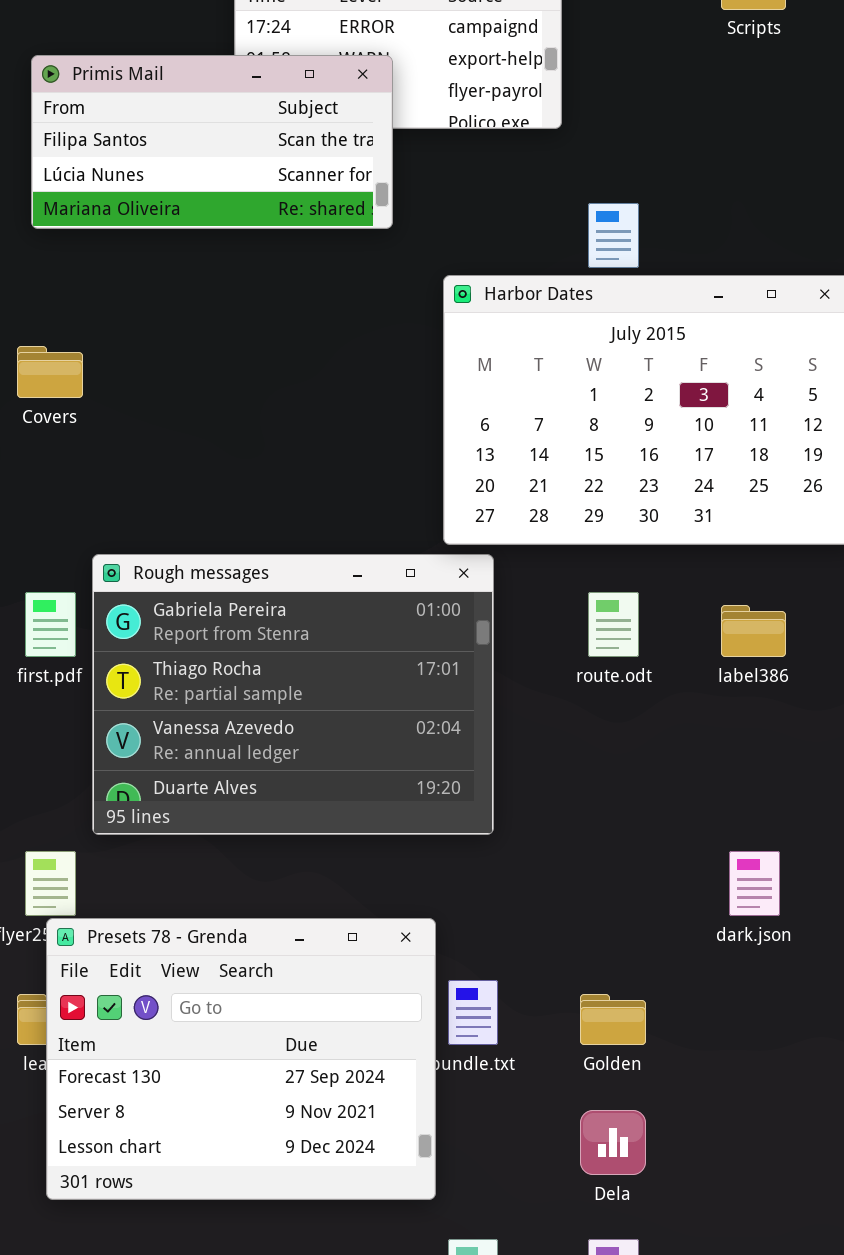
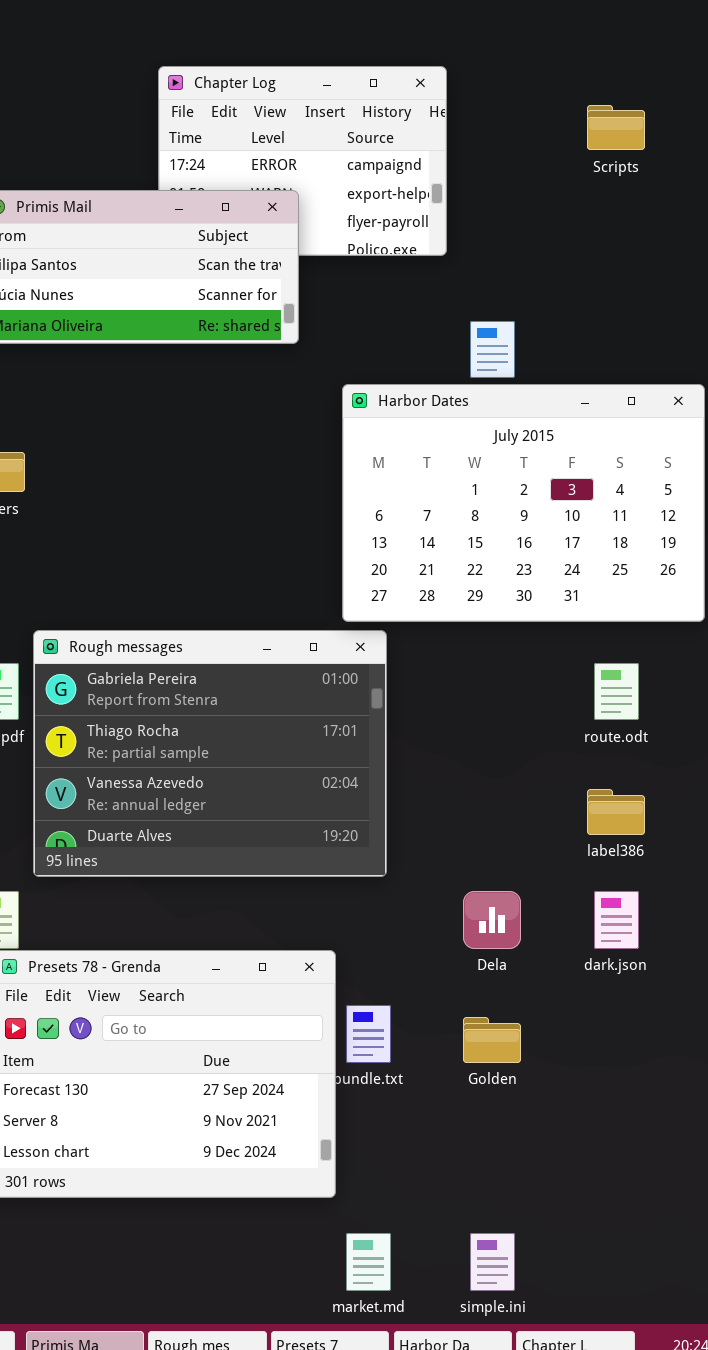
route.odt: [588,592,639,657] -> [594,663,639,720], moved
label386: [721,605,786,657] -> [587,789,645,835], moved
Dela: [580,1110,646,1175] -> [463,891,521,949], moved

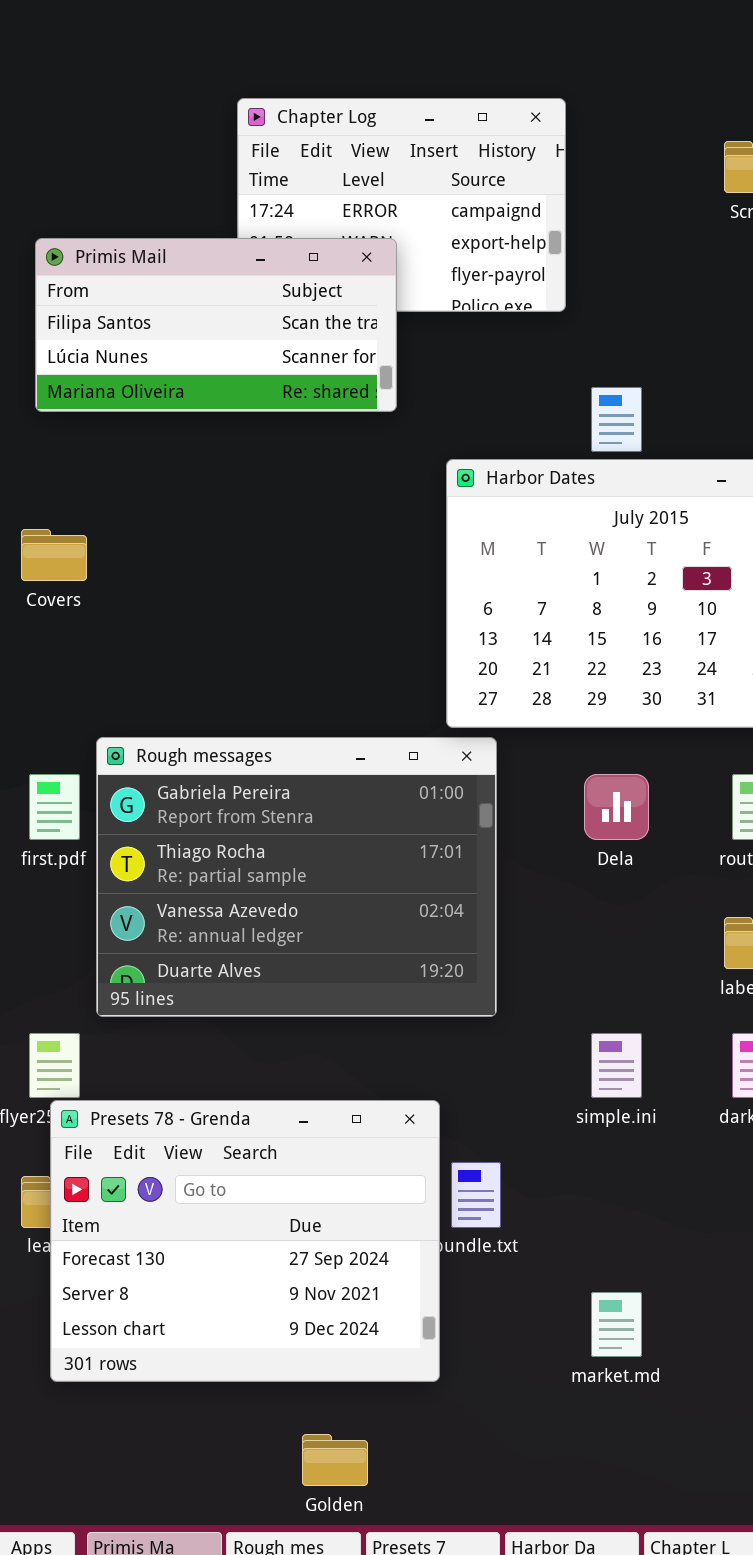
Dela: [463,891,521,949] -> [584,774,649,840], moved
Golden: [463,1017,521,1063] -> [302,1434,368,1486], moved
market.md: [346,1233,391,1291] -> [591,1292,642,1357], moved
simple.ini: [470,1233,515,1291] -> [591,1033,642,1098], moved

